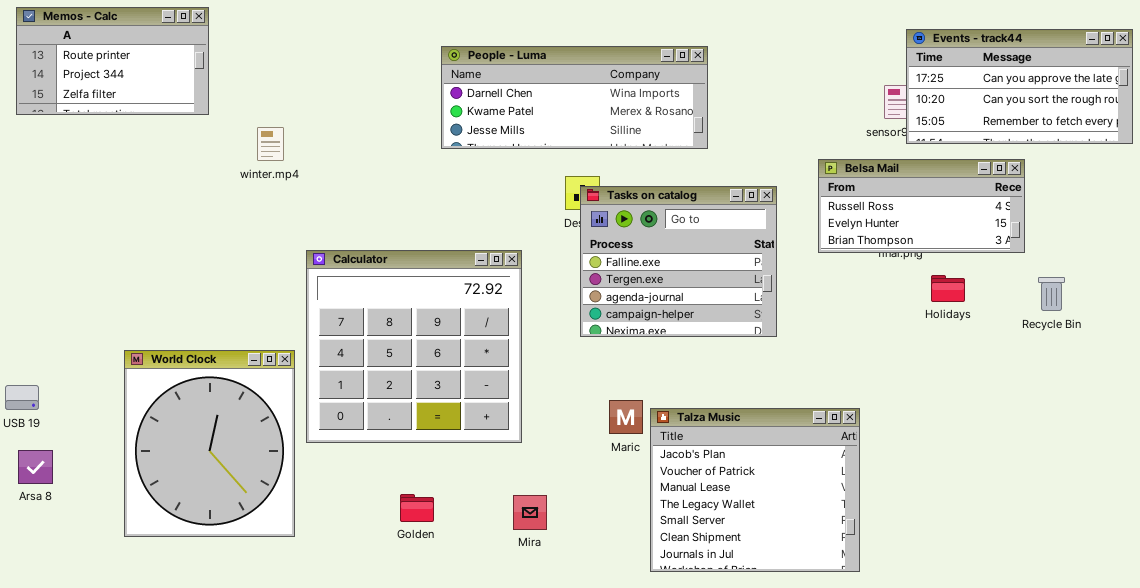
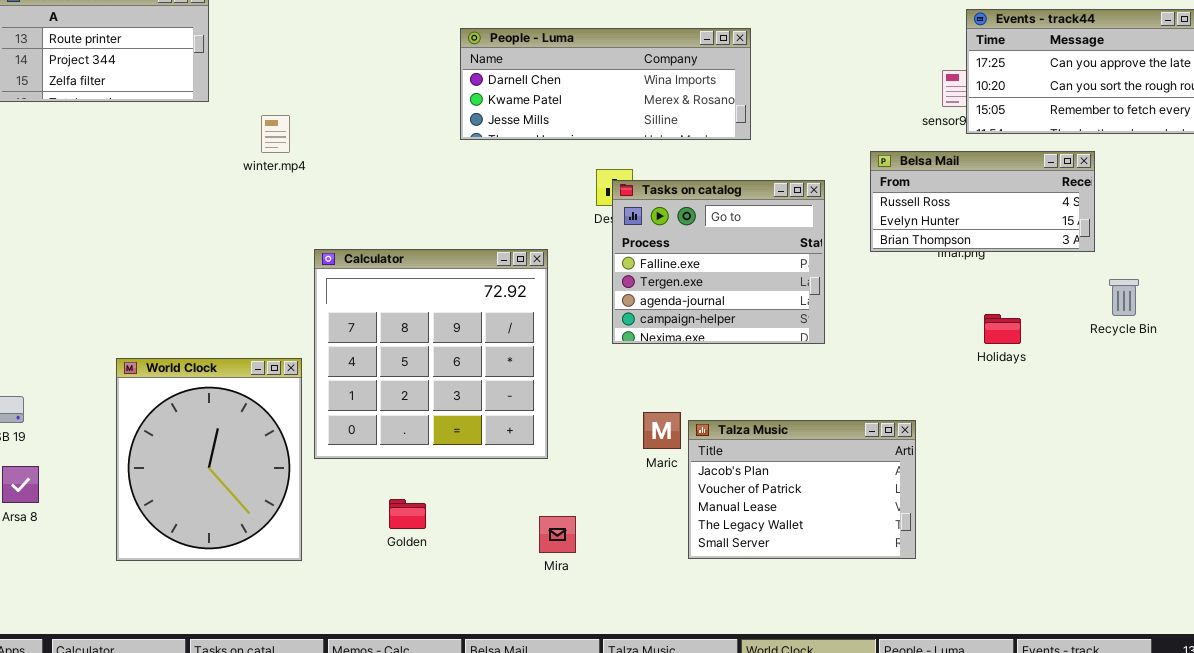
Holidays: [931,275,965,302] -> [984,314,1021,344], moved
Talza Music: [650,408,860,572] -> [688,420,916,559], resized
Golden: [400,494,434,522] -> [389,499,426,529], moved

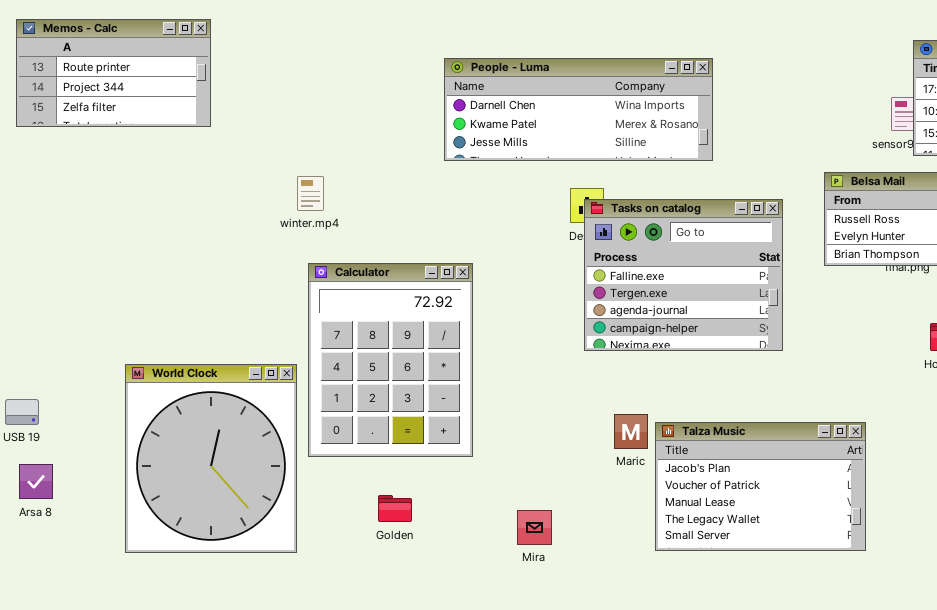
winter.mp4: [261,115,290,153] -> [297,176,324,211], moved
Calculator: [314,249,548,459] -> [308,263,473,457], resized

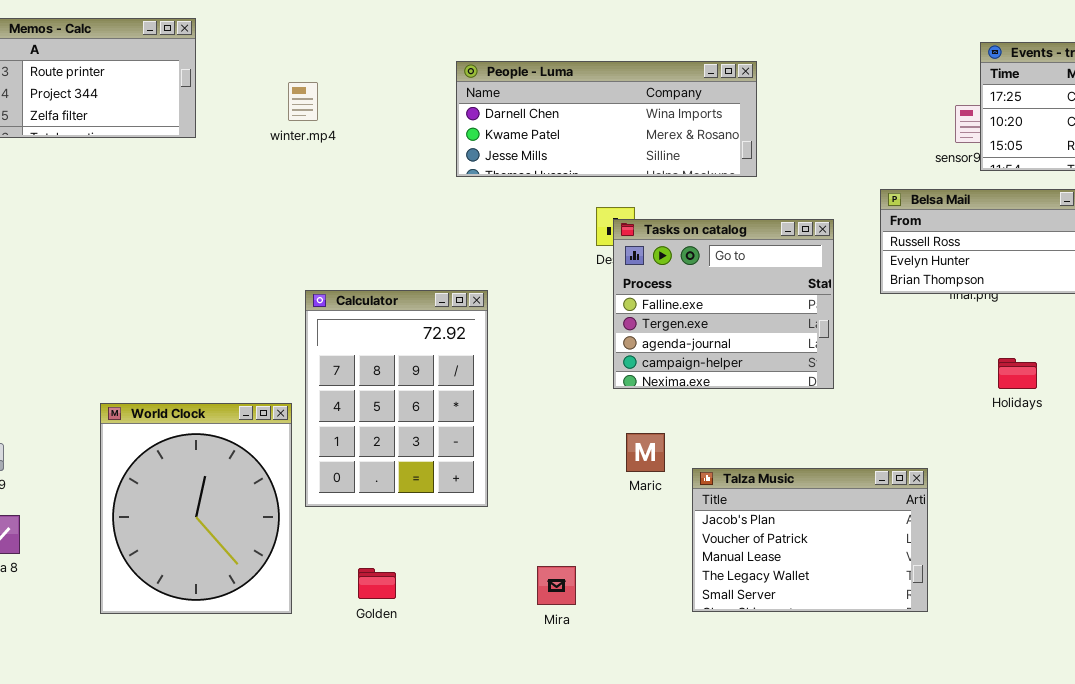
winter.mp4: [297,176,324,211] -> [288,82,318,121], moved
Maric: [614,414,648,449] -> [626,433,665,472], moved
Golden: [378,495,412,522] -> [358,568,396,599], moved

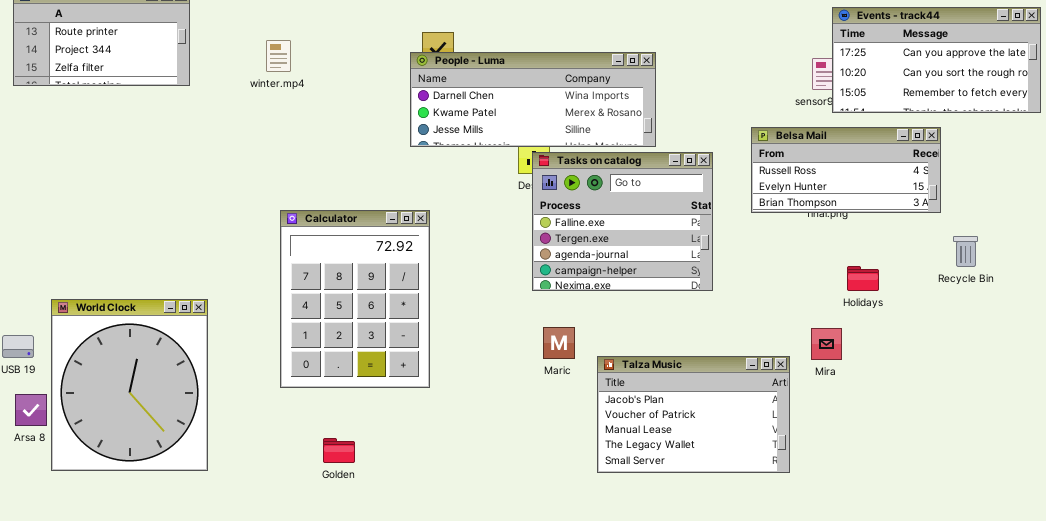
People - Luma: [456,61,757,177] -> [410,52,656,147], moved
World Clock: [100,403,292,614] -> [51,299,208,471], moved
Mira: [537,566,576,605] -> [811,328,842,360], moved

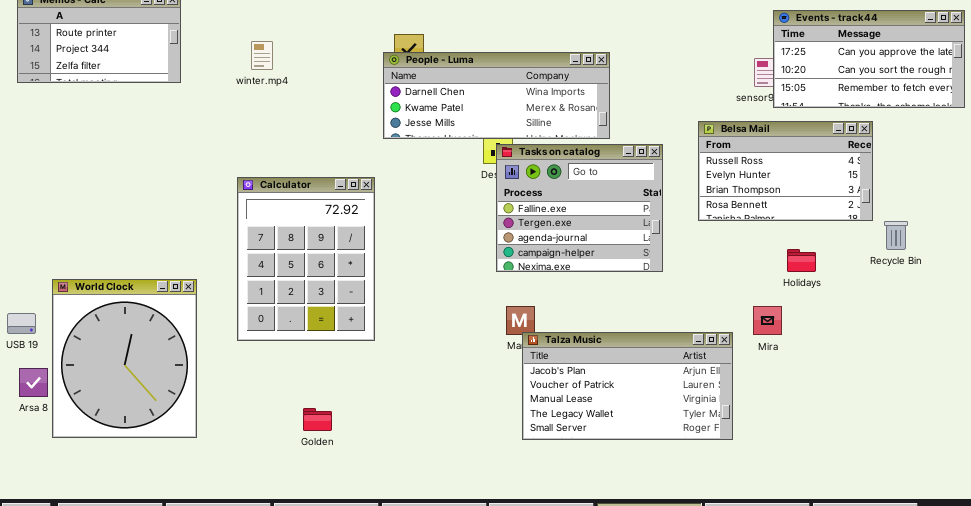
Belsa Mail: [751,127,941,213] -> [698,121,873,221], resized
Calculator: [280,210,430,388] -> [237,177,375,341], moved
Talza Music: [597,356,790,473] -> [522,332,733,440], resized

